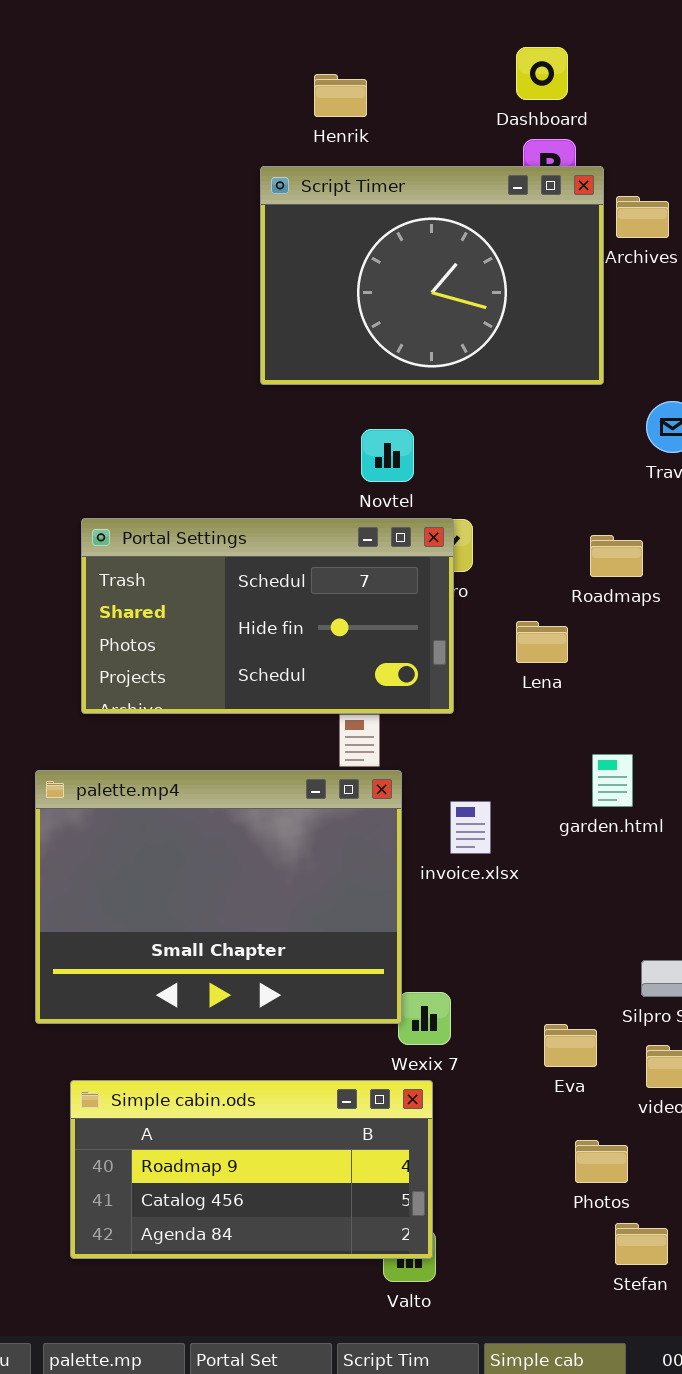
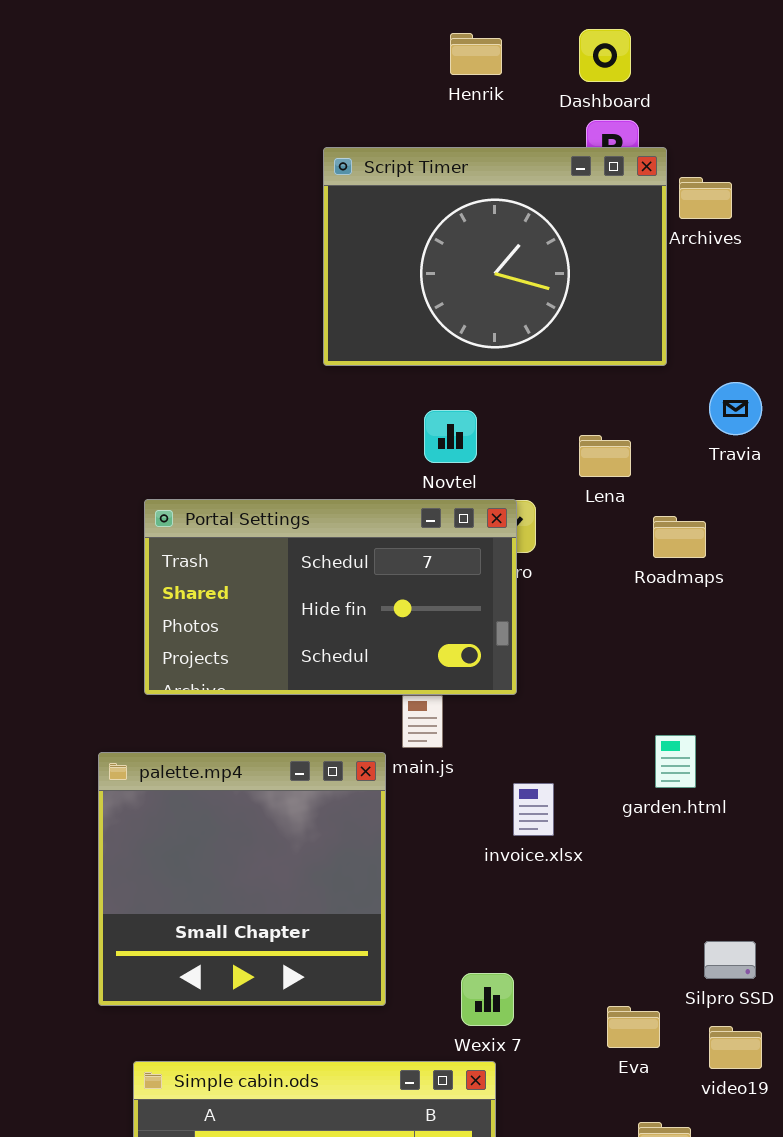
Henrik: [314,74,367,117] -> [450,33,502,75], moved
Lena: [516,621,568,663] -> [579,435,631,477], moved
palette.mp4: [35,770,402,1024] -> [98,752,386,1006], resized

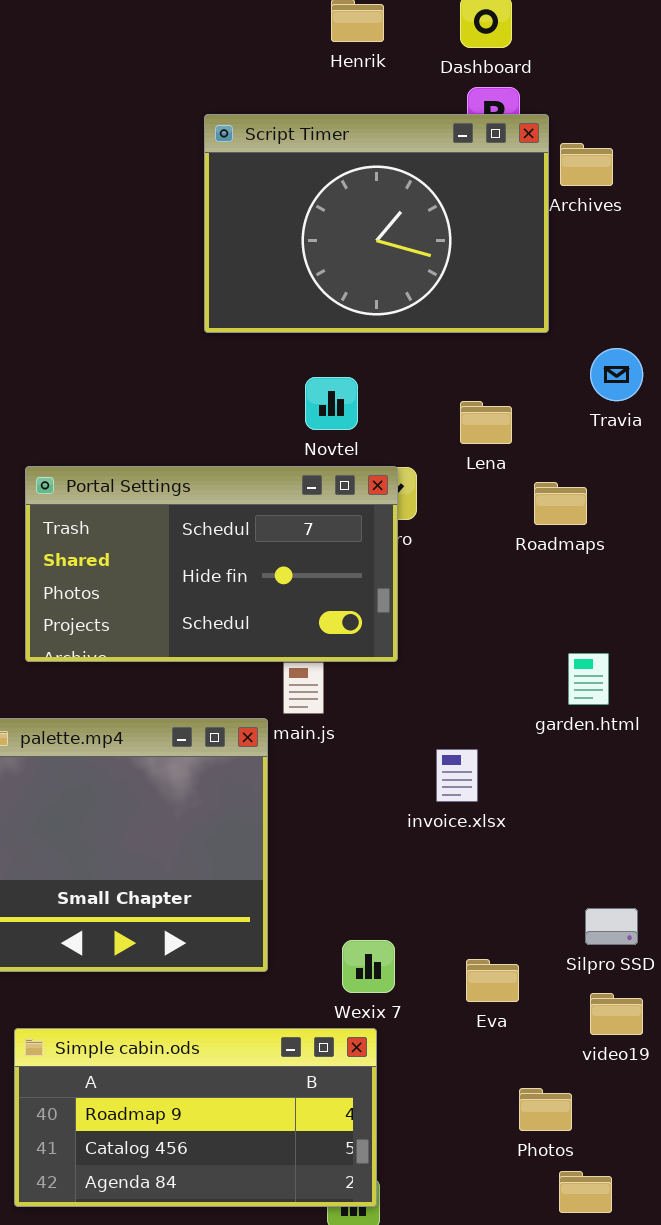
garden.html: [655,735,696,788] -> [568,653,609,705], moved
invoice.xlsx: [513,783,554,836] -> [436,749,478,802], moved
Eva: [607,1006,660,1048] -> [466,959,519,1002], moved

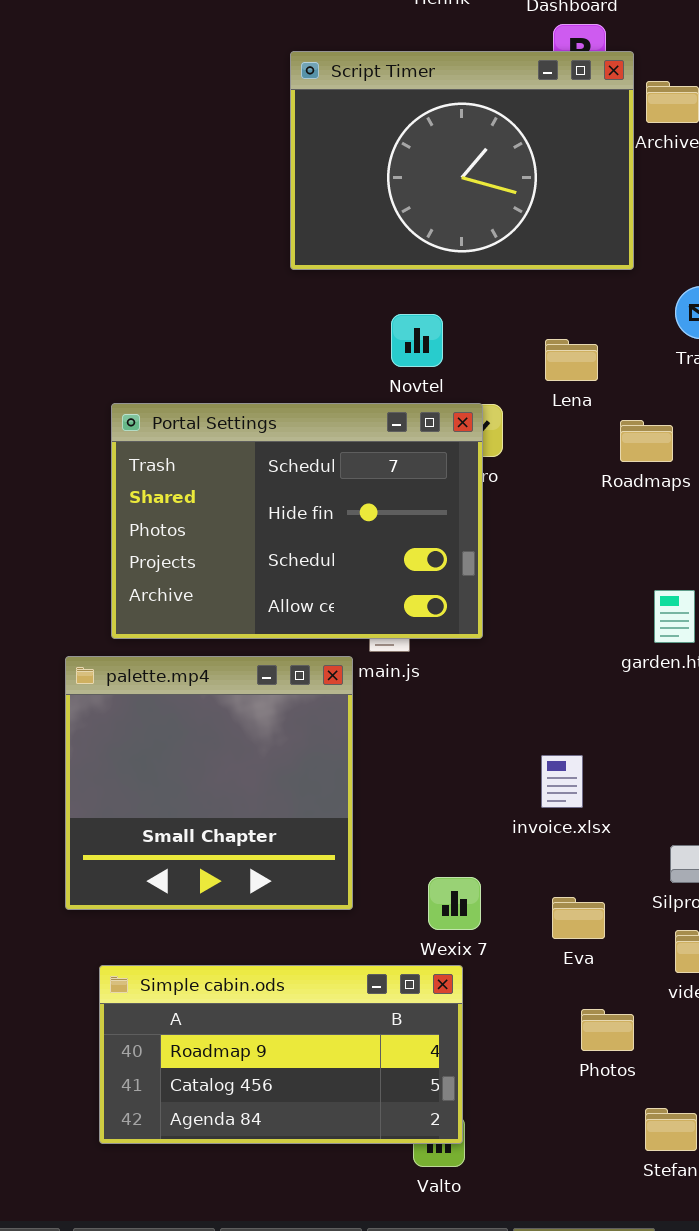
Portal Settings: [25,466,398,662] -> [111,403,483,639], resized
invoice.xlsx: [436,749,478,802] -> [541,755,583,808], moved
Photos: [519,1088,572,1131] -> [581,1009,634,1051], moved

